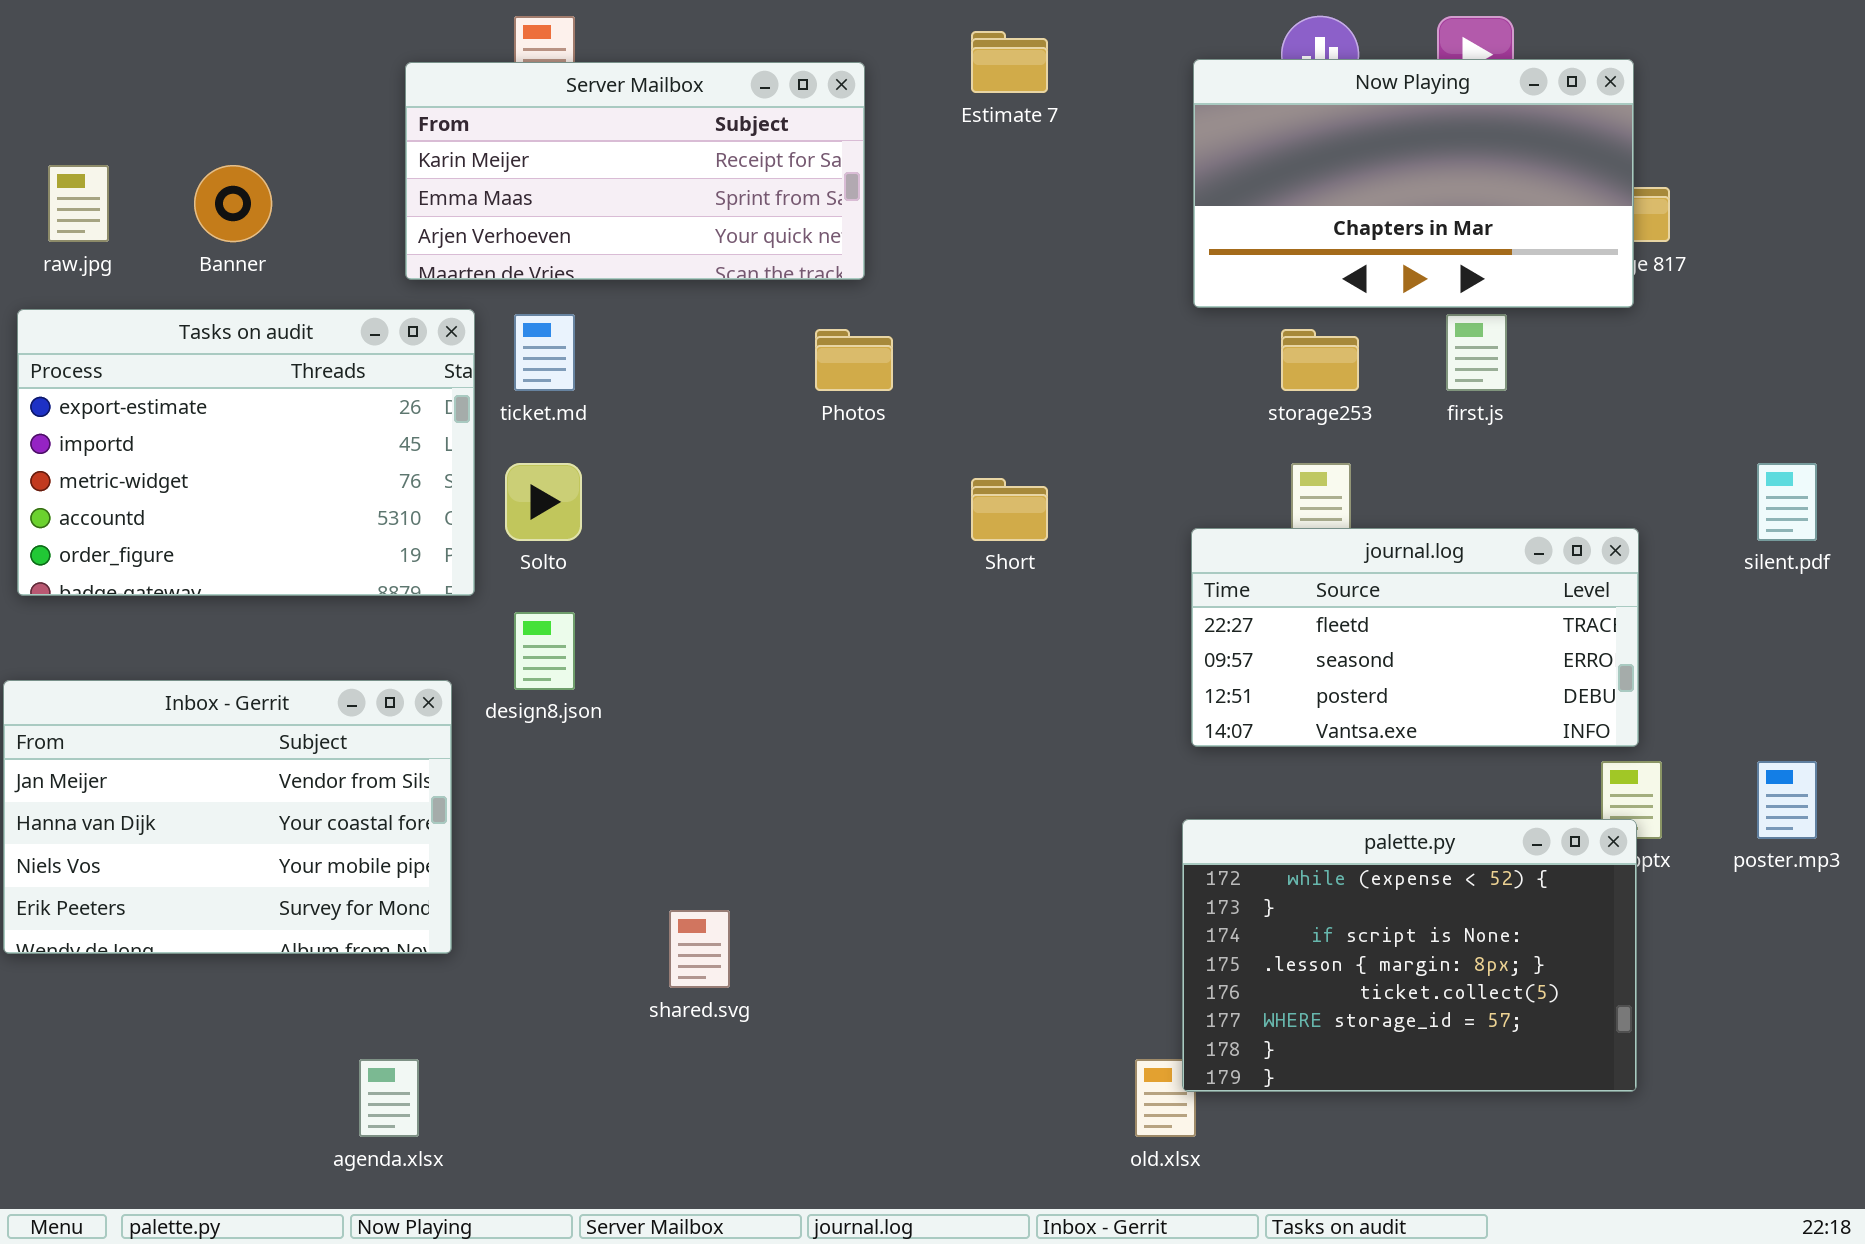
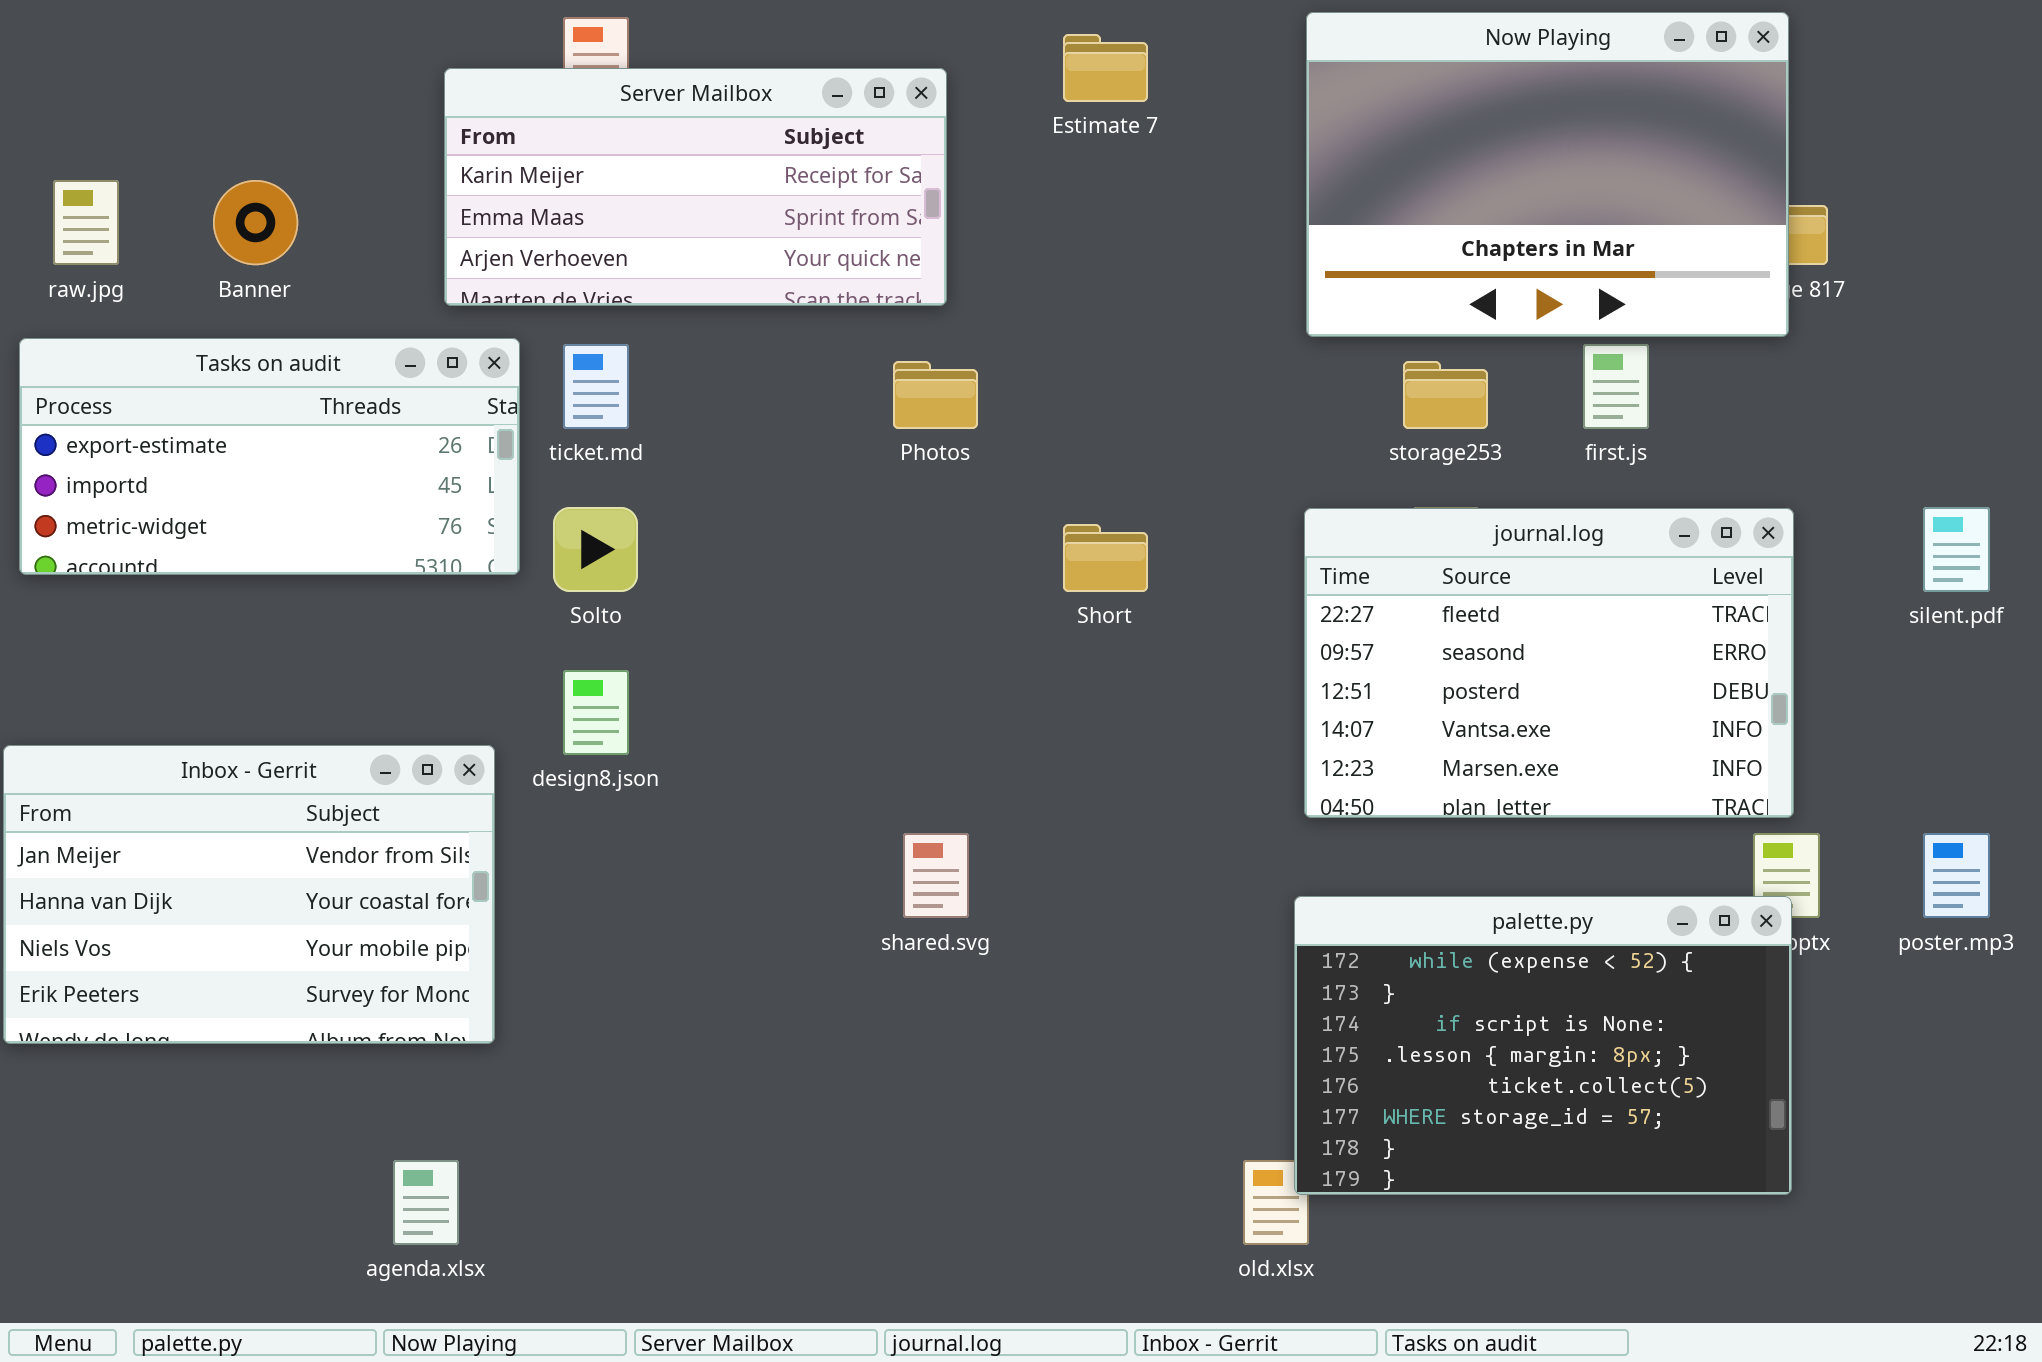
Now Playing: [1193,59,1634,308] -> [1306,12,1789,337], resized
Tasks on audit: [17,309,475,596] -> [19,338,520,575], resized
journal.log: [1191,528,1639,747] -> [1304,508,1794,818], resized
shared.svg: [669,910,730,988] -> [903,833,969,918], moved

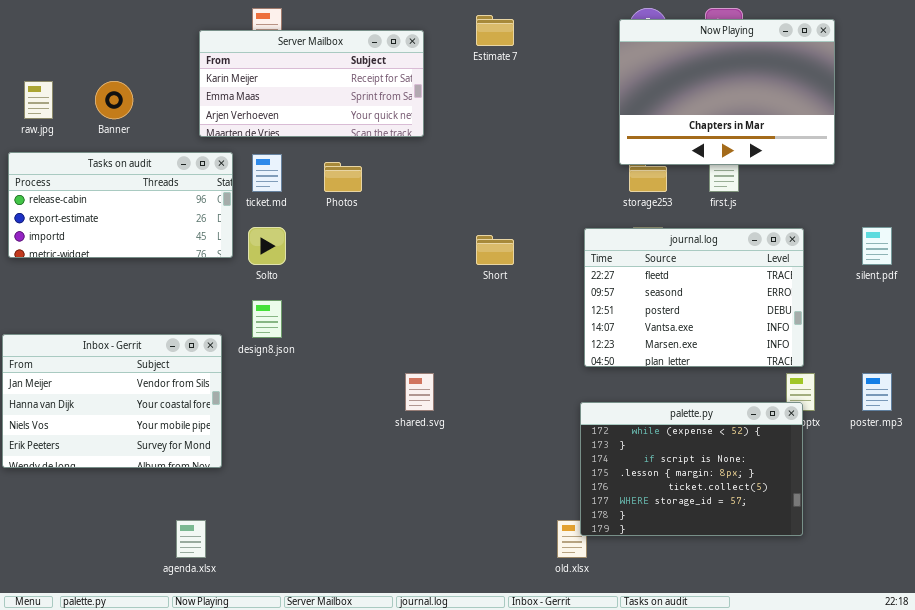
Now Playing: [1306,12,1789,337] -> [619,19,835,165], moved
Tasks on audit: [19,338,520,575] -> [8,152,233,258], scrolled up 1 row
Photos: [893,361,978,429] -> [324,162,362,192], moved

